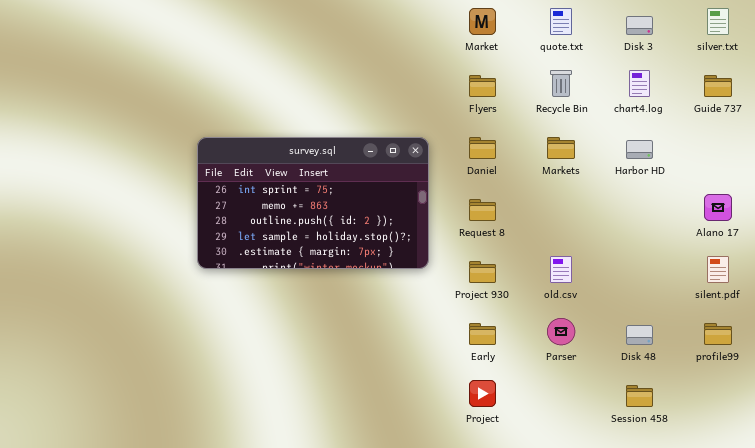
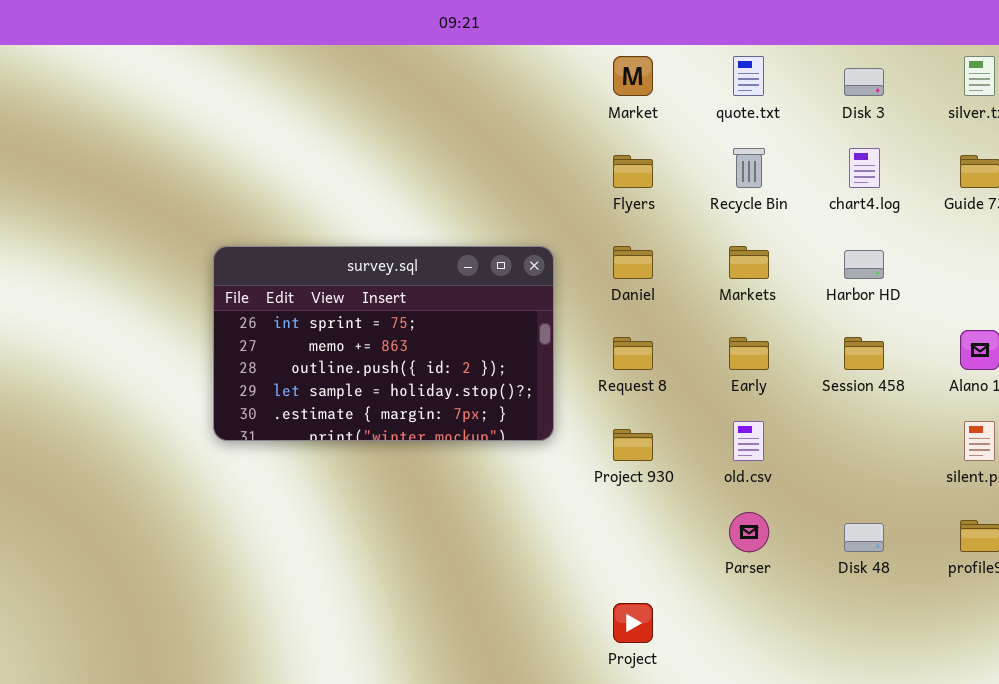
Early: [469,323,496,345] -> [729,337,769,370], moved
Session 458: [626,385,653,407] -> [844,337,884,370], moved

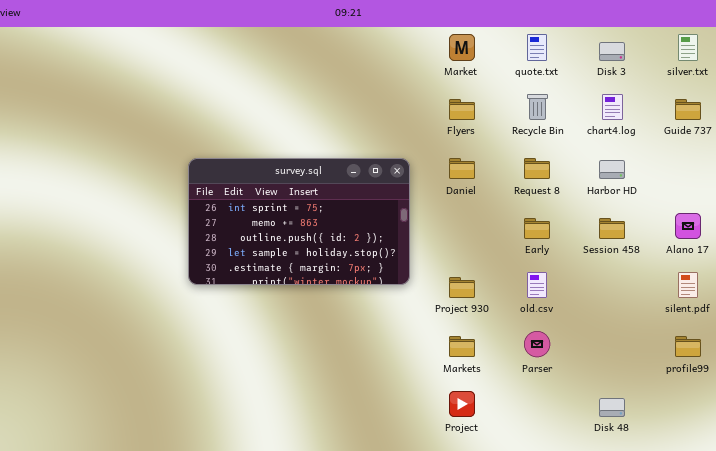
Markets: [729,246,769,279] -> [449,336,475,357], moved
Request 8: [613,337,653,370] -> [524,158,550,179], moved
Disk 48: [844,523,884,552] -> [599,398,625,417], moved

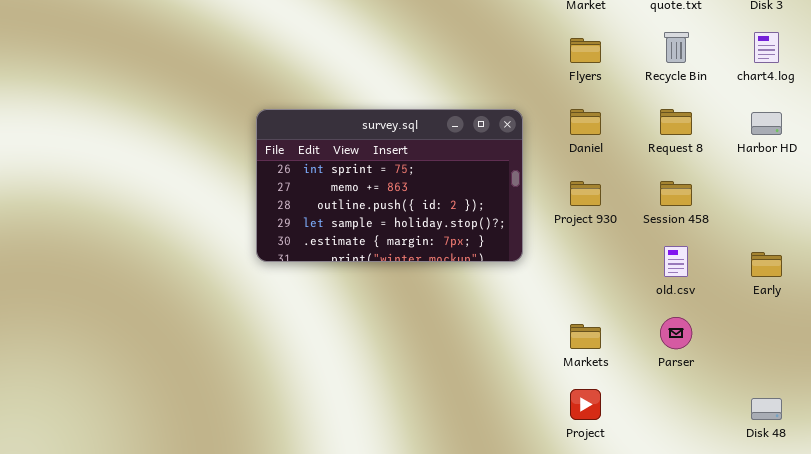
Early: [524,218,550,239] -> [751,252,782,277], moved
Session 458: [599,218,625,239] -> [660,181,692,206], moved
Project 930: [449,277,475,298] -> [570,181,601,206], moved

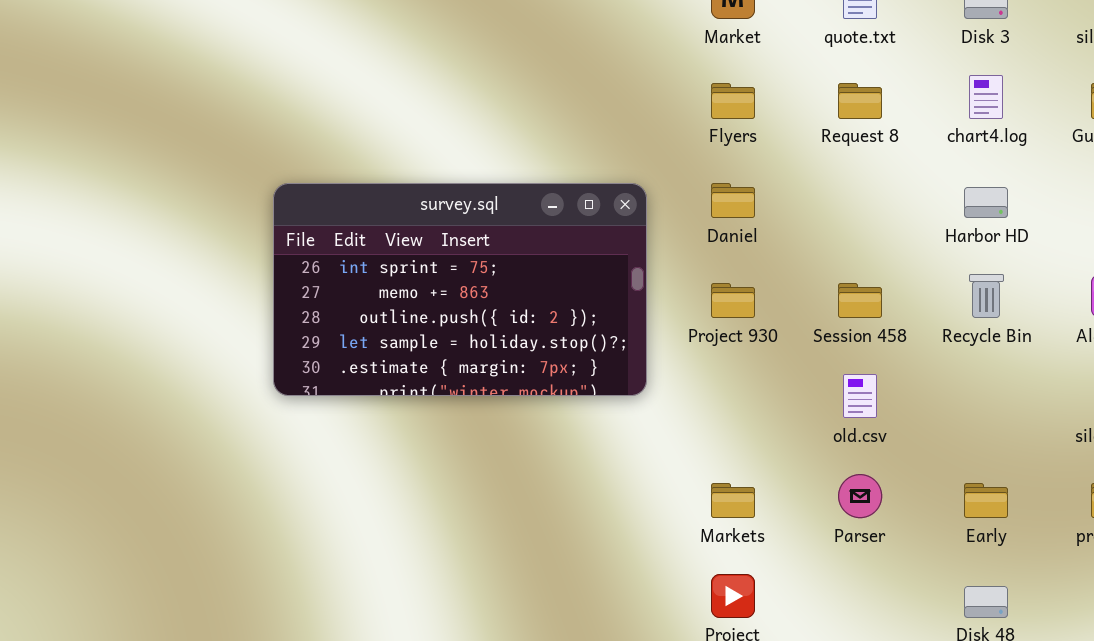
Recycle Bin: [664,32,689,63] -> [969,274,1004,318], moved
Request 8: [660,109,692,135] -> [838,83,882,119], moved
Early: [751,252,782,277] -> [964,483,1008,518], moved

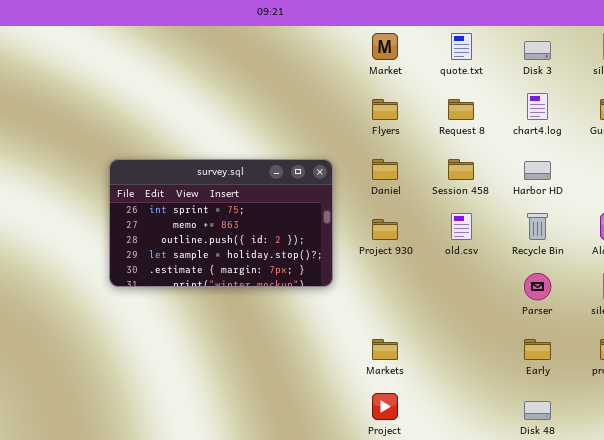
Session 458: [838,283,882,318] -> [448,159,474,180], moved
old.csv: [843,374,877,418] -> [451,213,472,240], moved
Parser: [838,474,882,518] -> [524,273,551,300], moved

